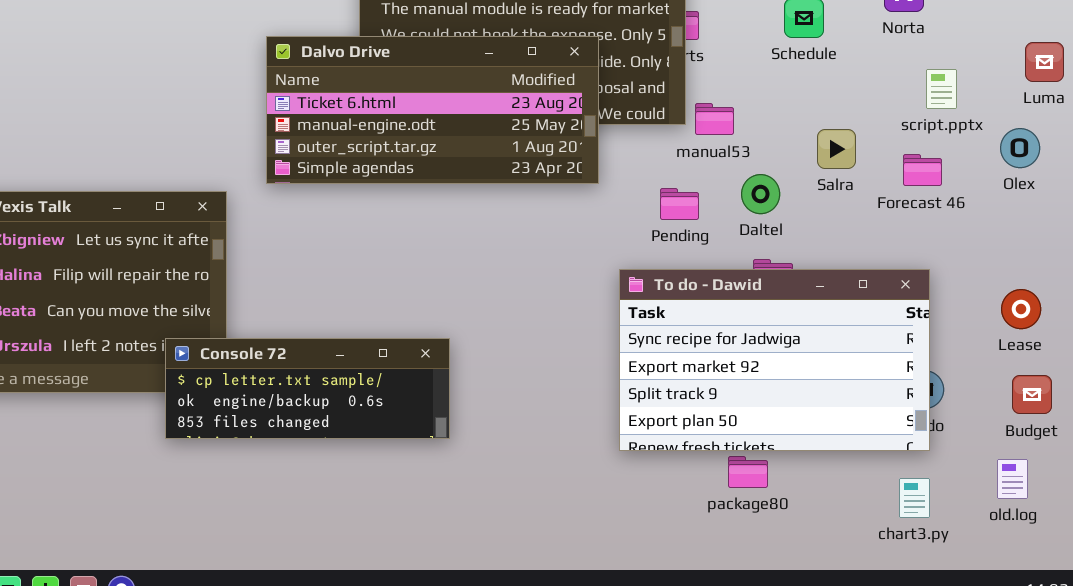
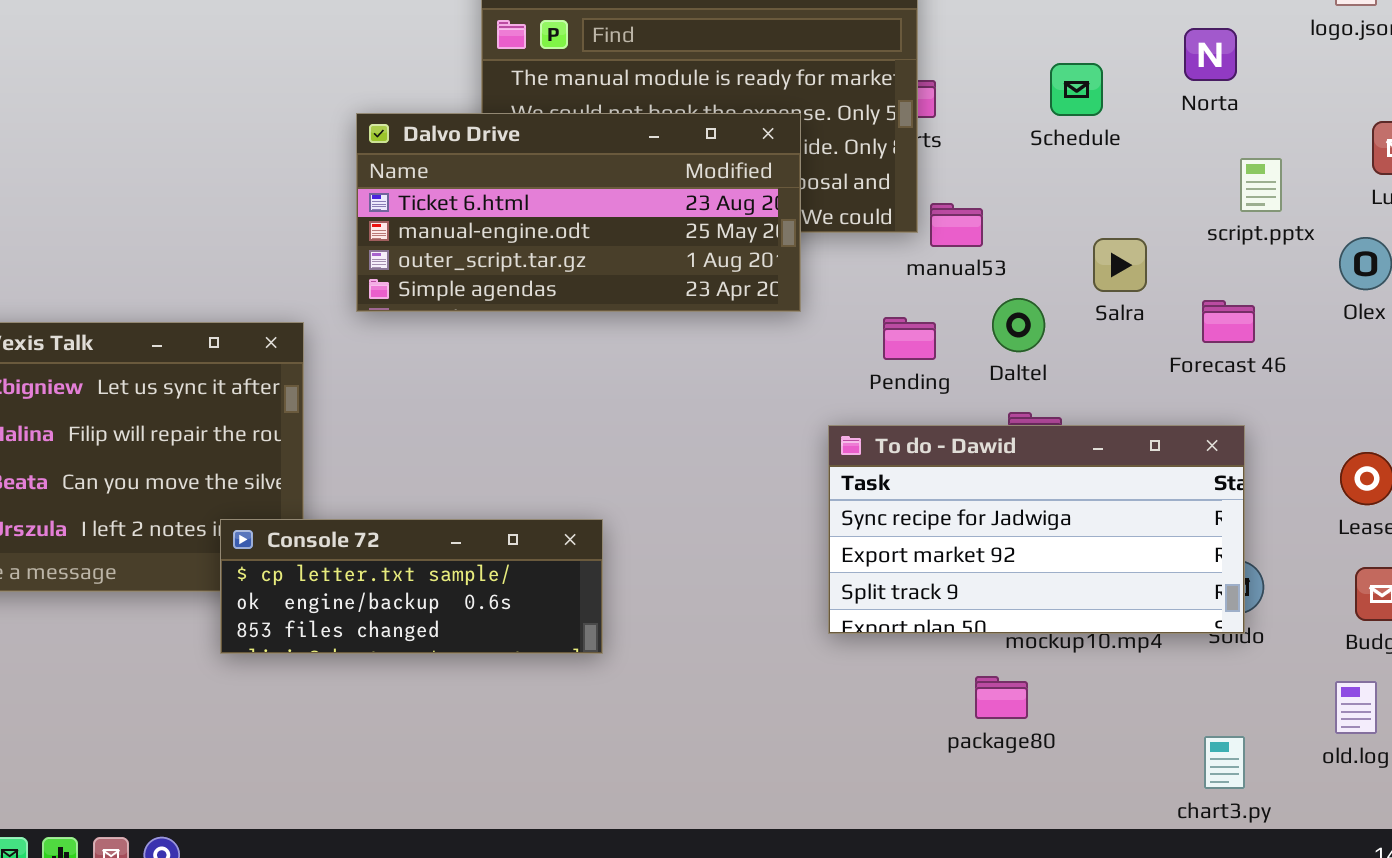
Forecast 46: [903,154,942,186] -> [1202,300,1255,343], moved
To do - Dawid: [619,269,930,451] -> [828,425,1245,634], resized
chart3.py: [899,478,930,518] -> [1204,736,1245,789], moved

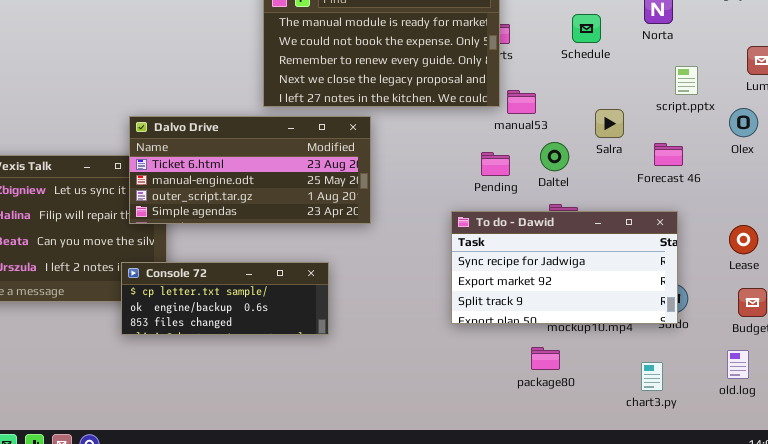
Dalvo Drive: [356,113,801,312] -> [129,116,371,224], moved
chart3.py: [1204,736,1245,789] -> [641,362,663,391], moved

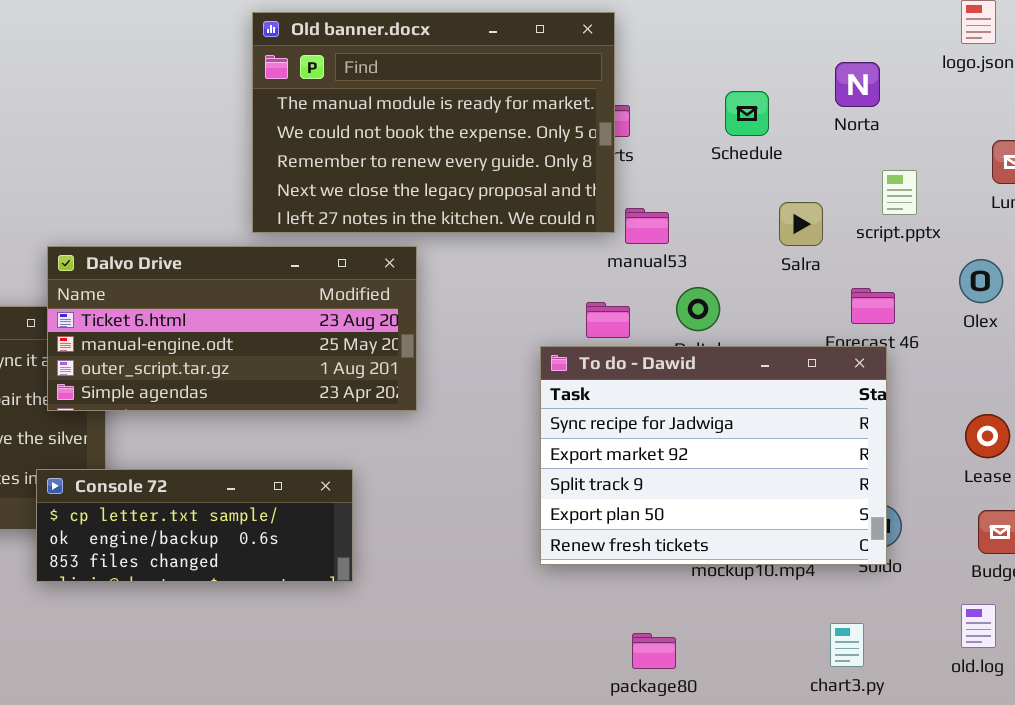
Olex: [729,108,758,137] -> [959,259,1003,303], moved
Salra: [595,109,624,138] -> [779,202,823,246], moved
To do - Dawid: [451,211,678,324] -> [540,346,887,565], resized
package80: [531,347,560,370] -> [632,633,676,669], moved

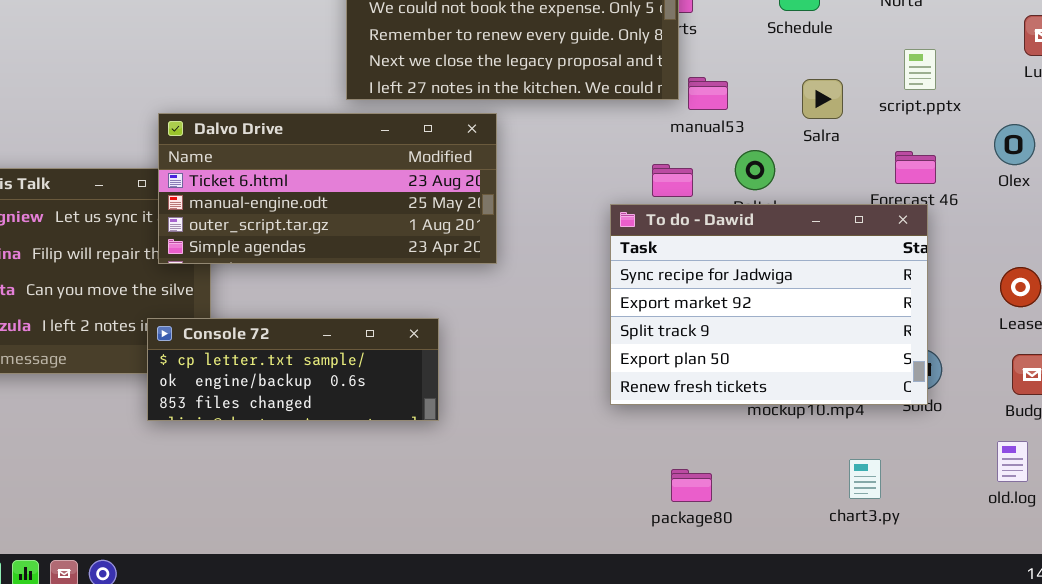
script.pptx: [882,170,917,215] -> [904,49,936,90], moved
Salra: [779,202,823,246] -> [802,79,843,119], moved
chart3.py: [830,623,864,667] -> [849,459,881,499], moved
package80: [632,633,676,669] -> [671,469,712,502], moved

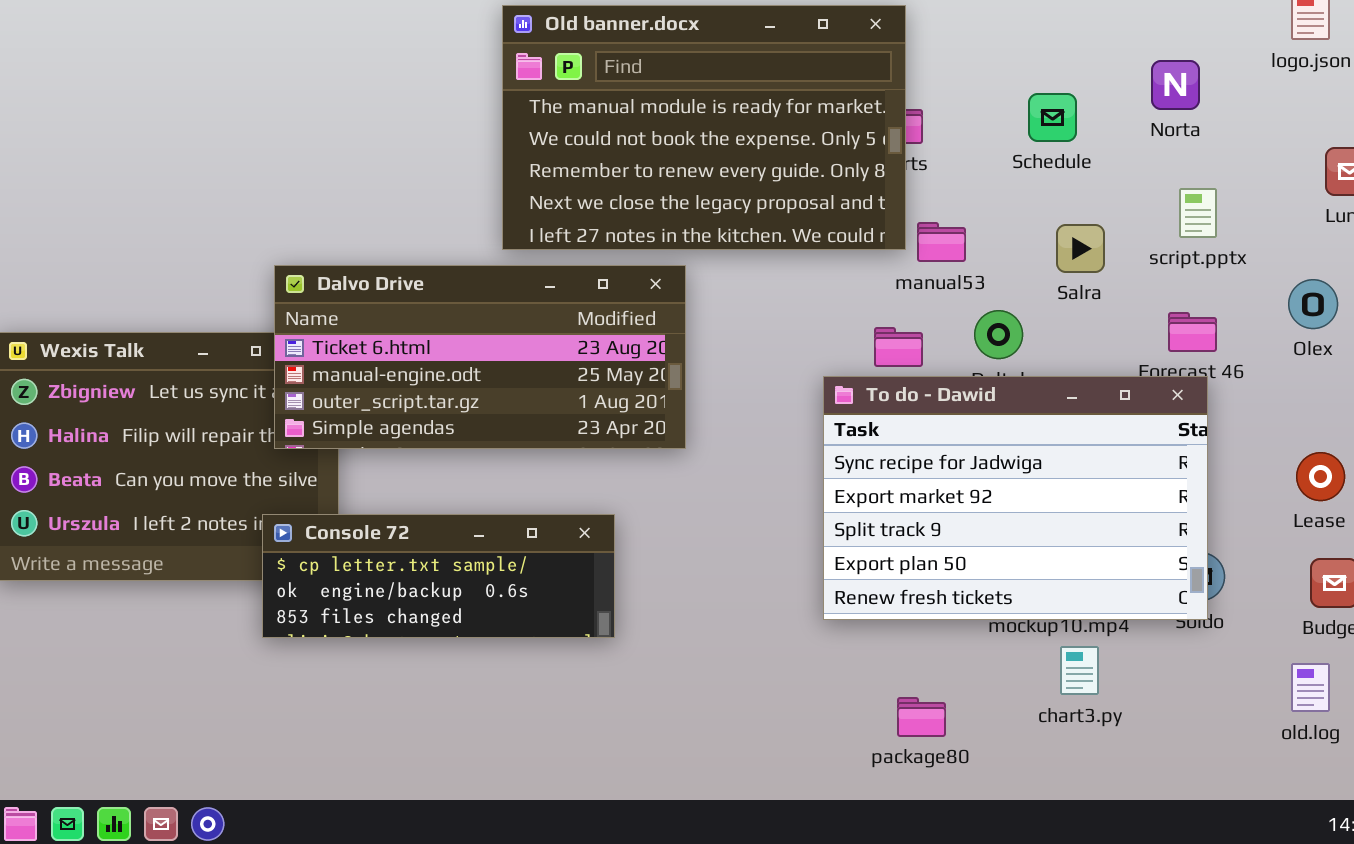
chart3.py: [849,459,881,499] -> [1060,646,1099,695], moved

